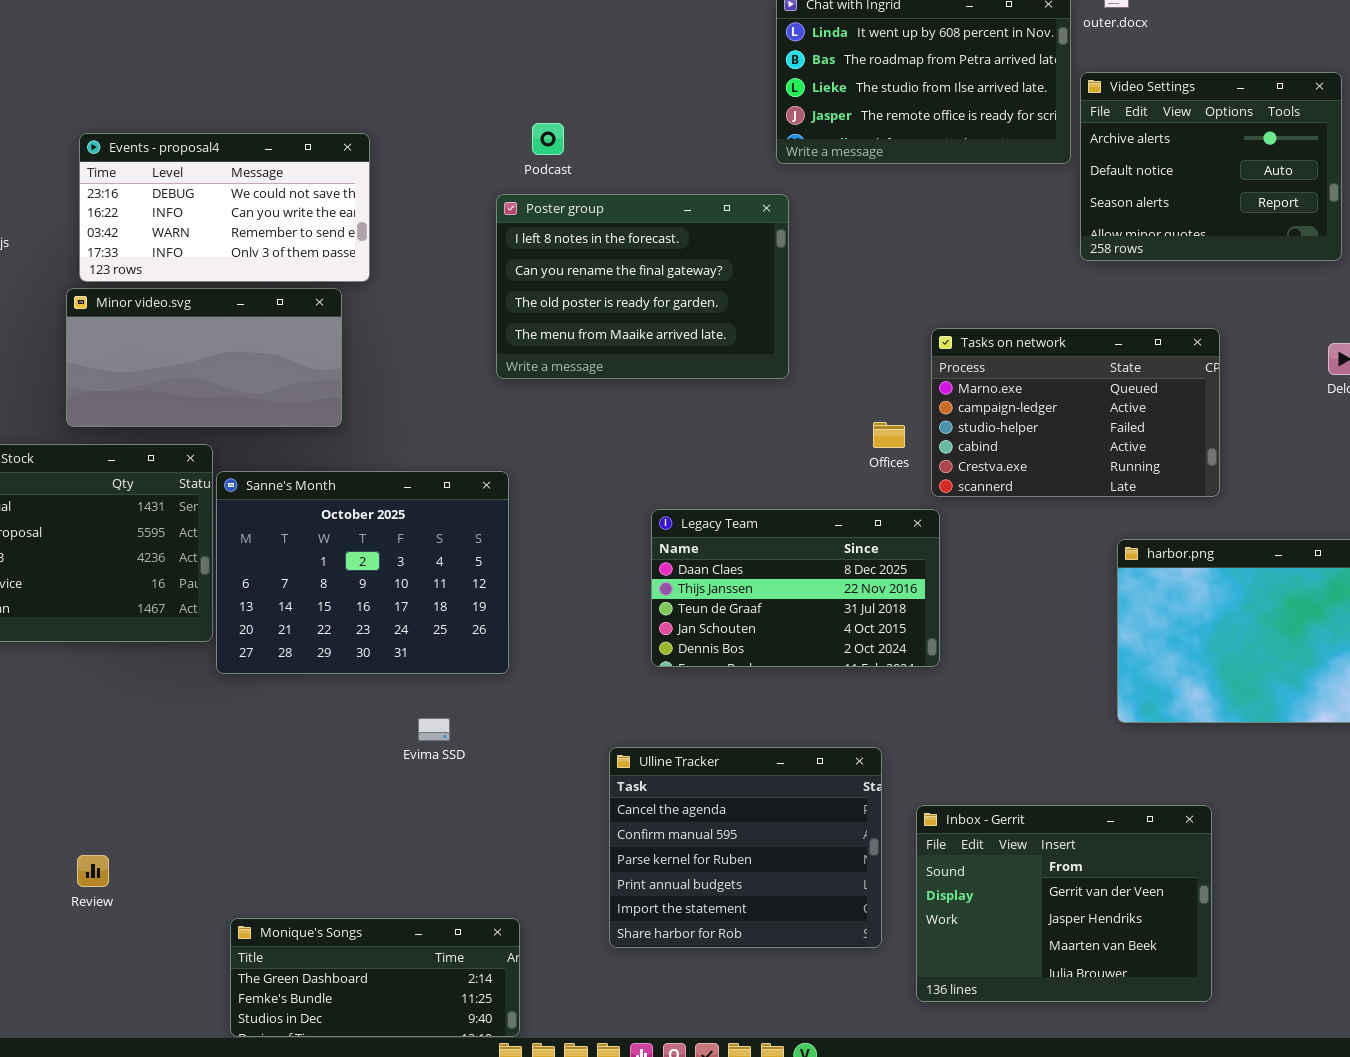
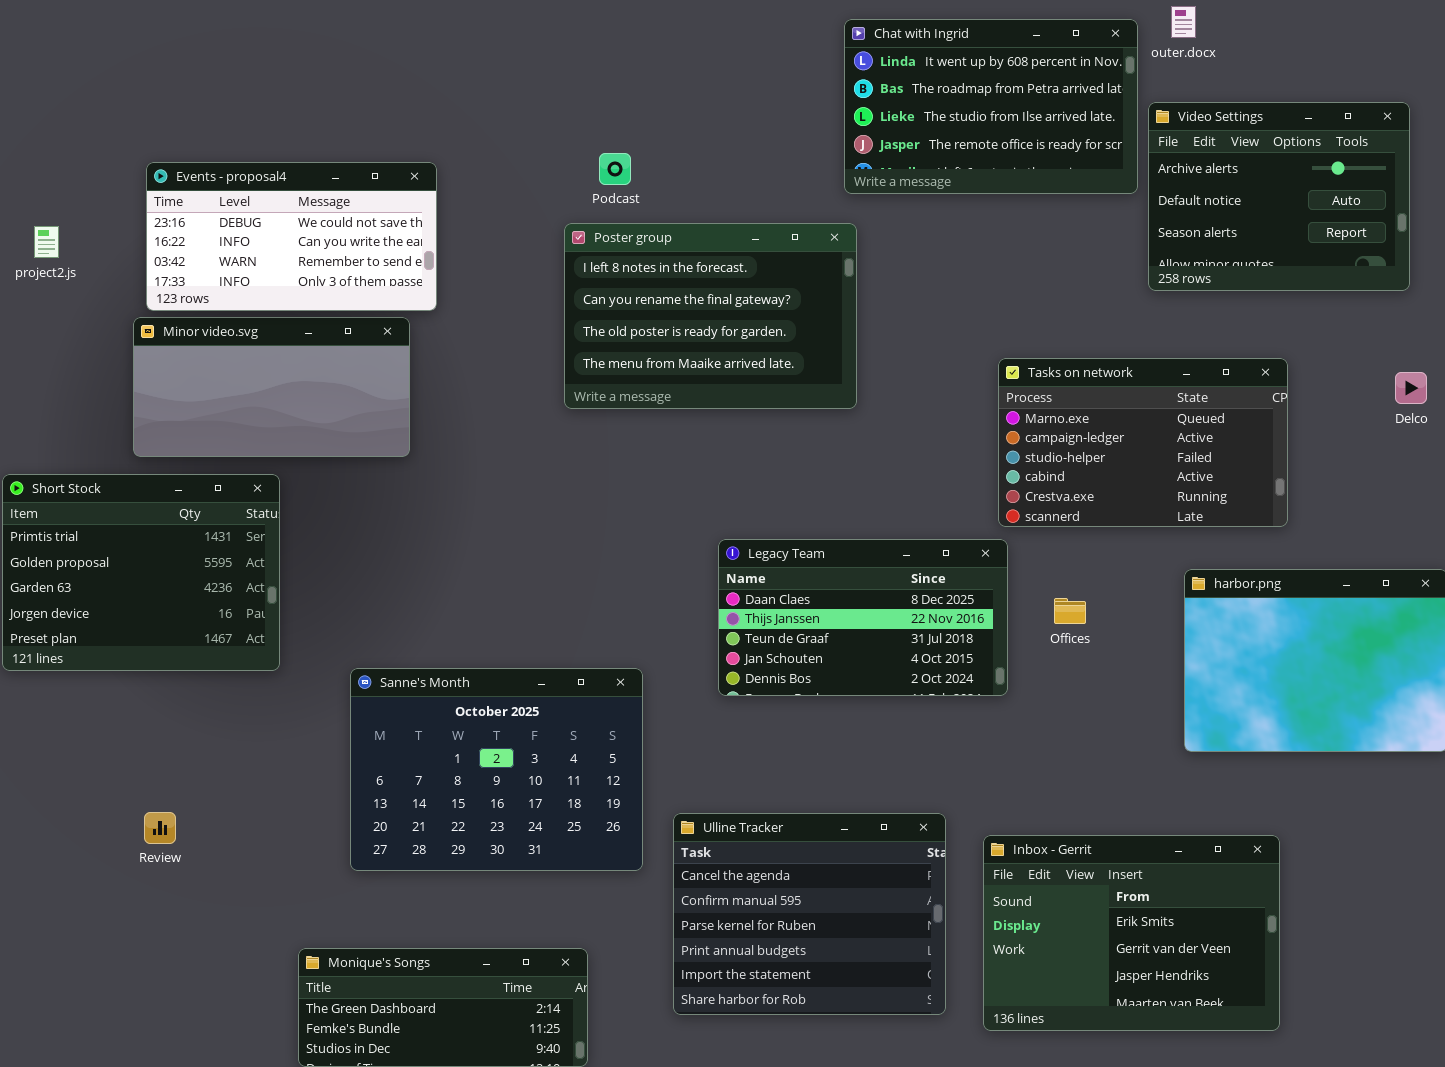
Offices: [873,422,905,448] -> [1054,598,1086,624], moved
Sanne's Month: [216,471,509,674] -> [350,668,643,871], moved
Ulline Tracker: [609,747,882,948] -> [673,813,946,1015], moved
Inbox - Gerrit: [916,805,1212,1002] -> [983,835,1280,1031], scrolled up 1 row
Review: [77,855,109,887] -> [144,812,176,844], moved

